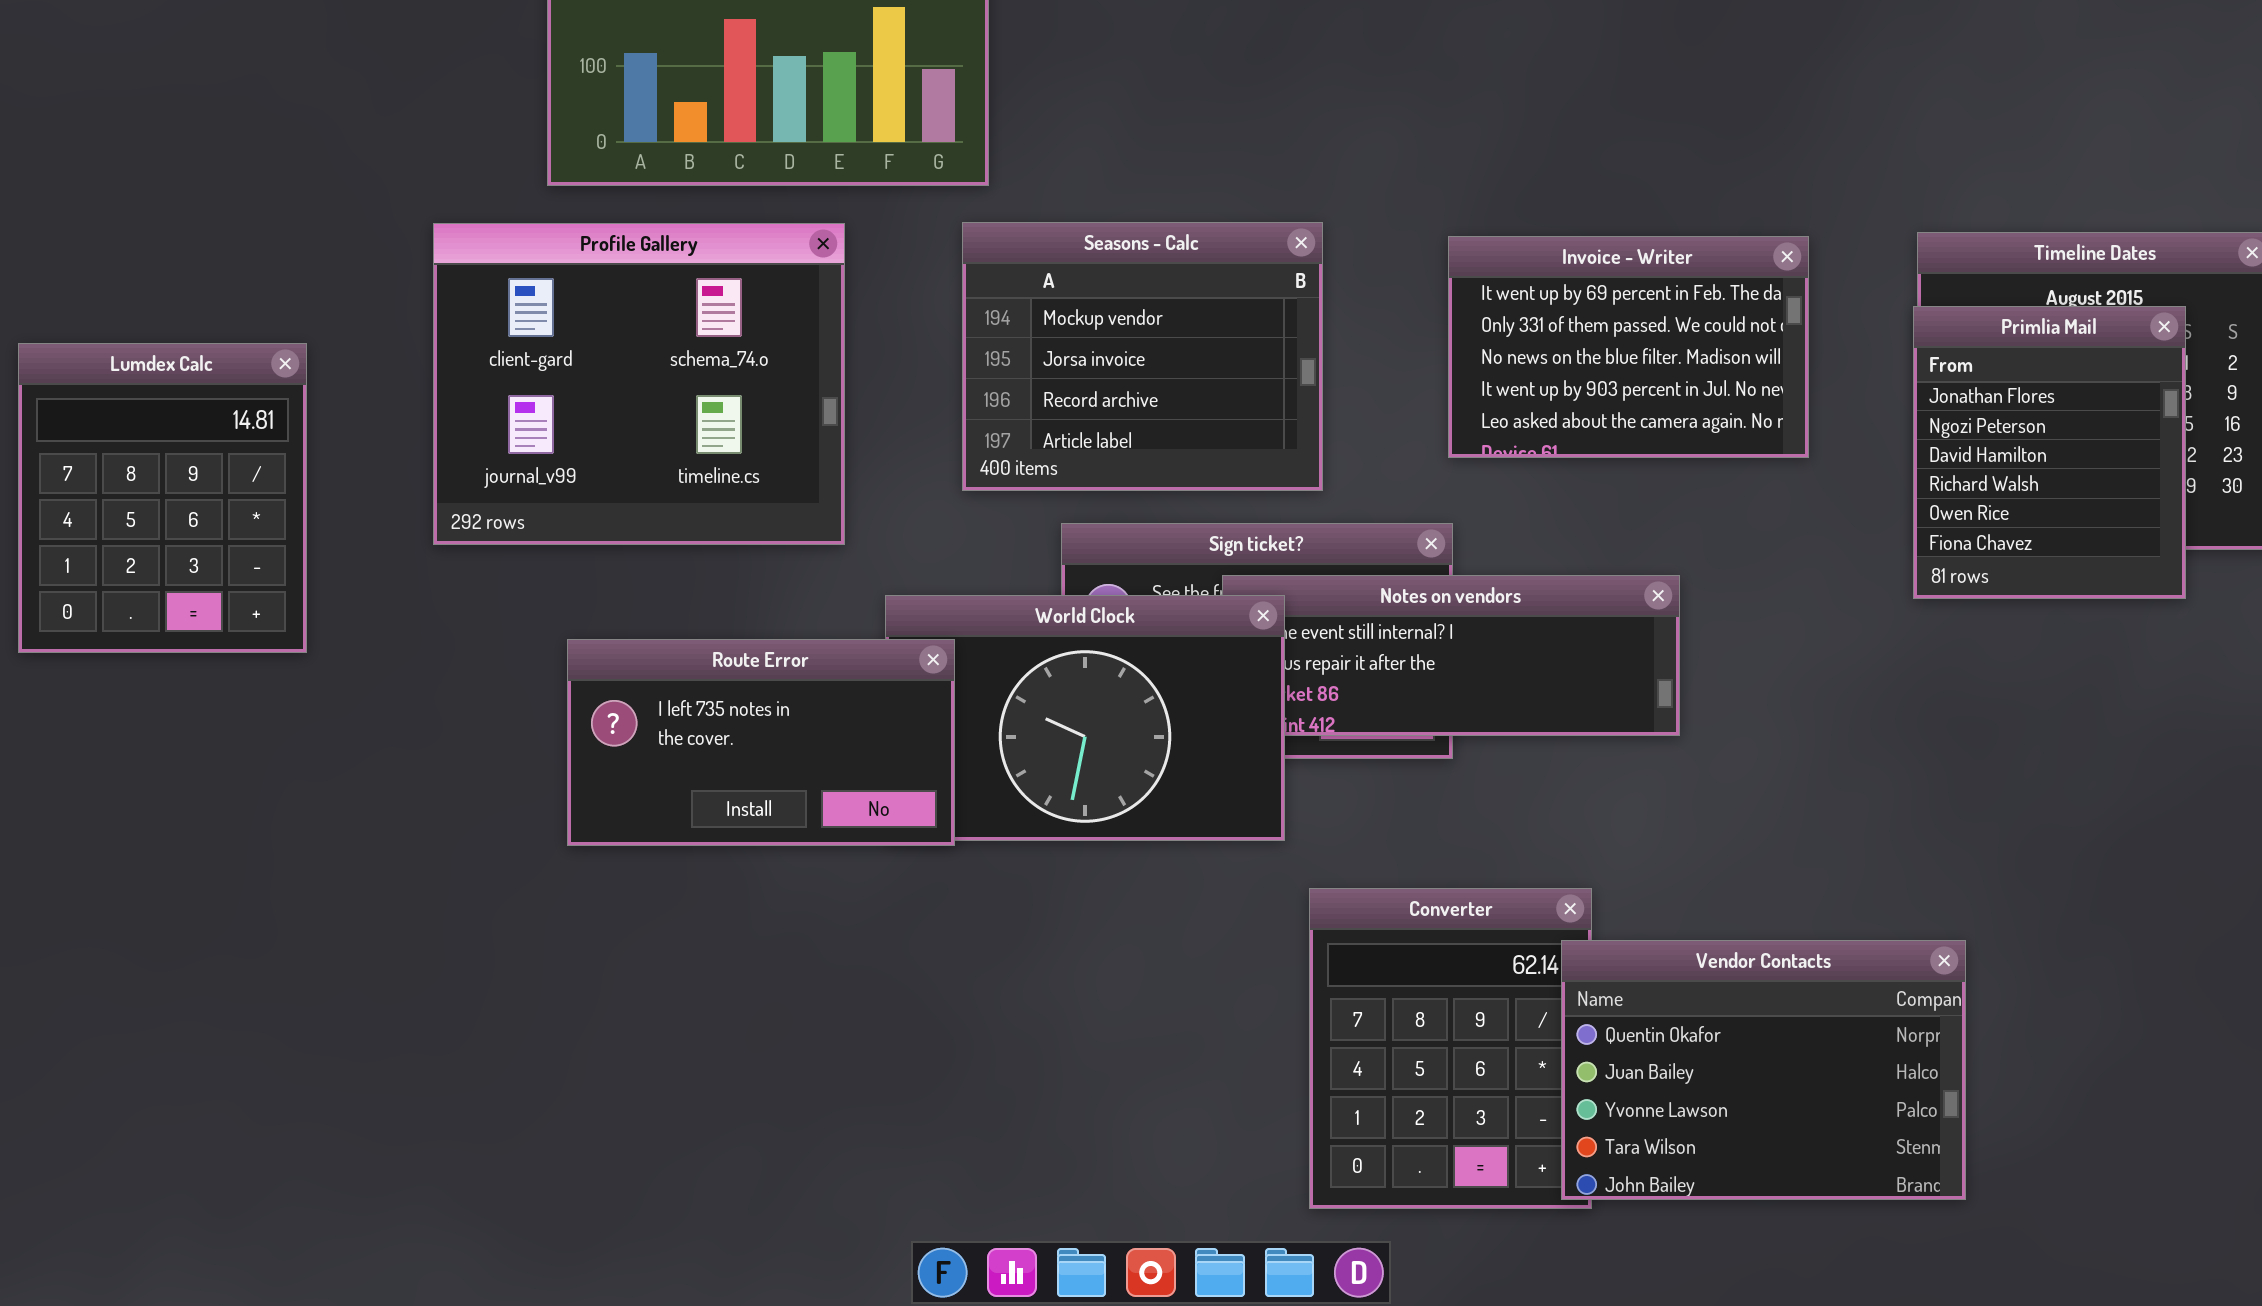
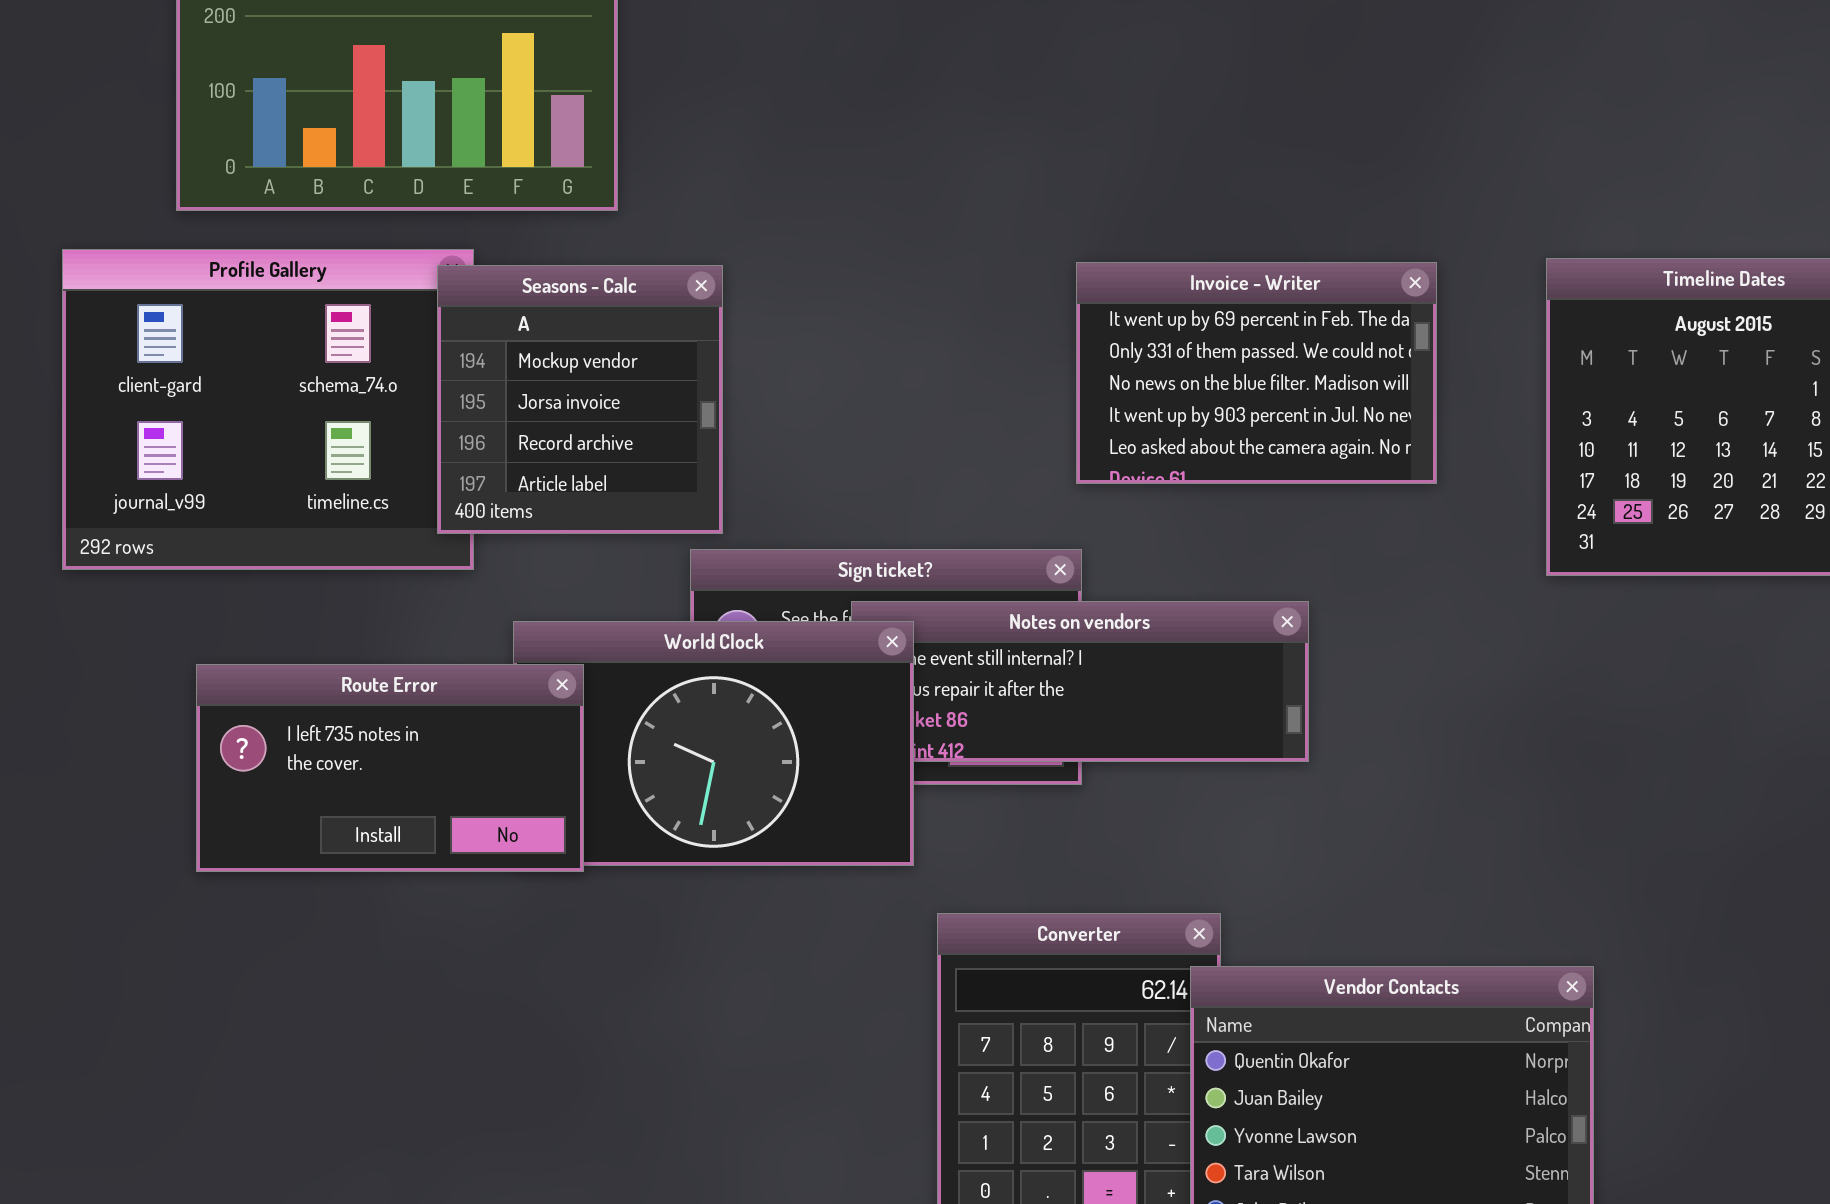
Seasons - Calc: [962,222,1323,491] -> [437,265,723,534], moved, resized
Primlia Mail: [1913,306,2186,599] -> none, closed

